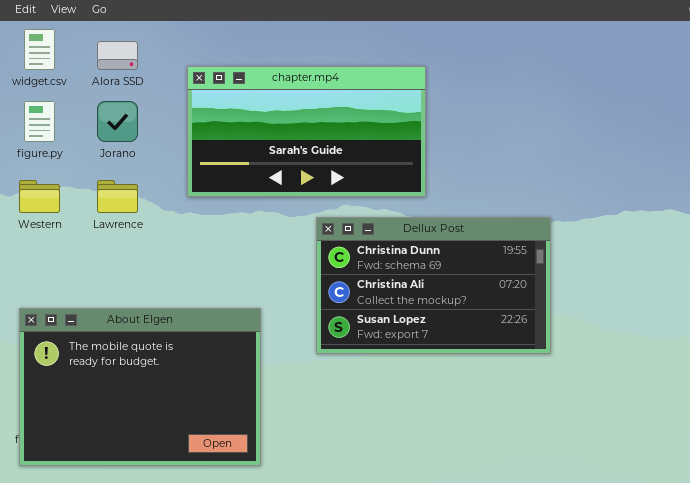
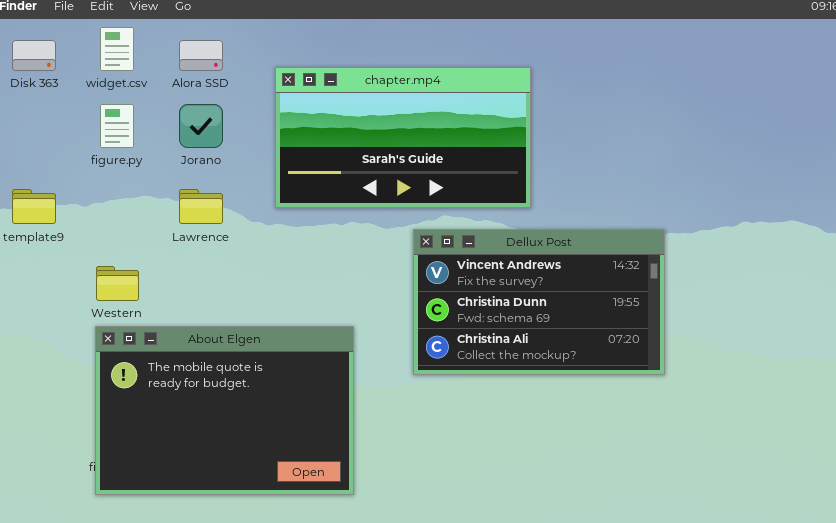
Western: [19,180,60,213] -> [96,266,139,301], moved
Dellux Post: [316,217,551,354] -> [413,229,665,375], scrolled up 1 row

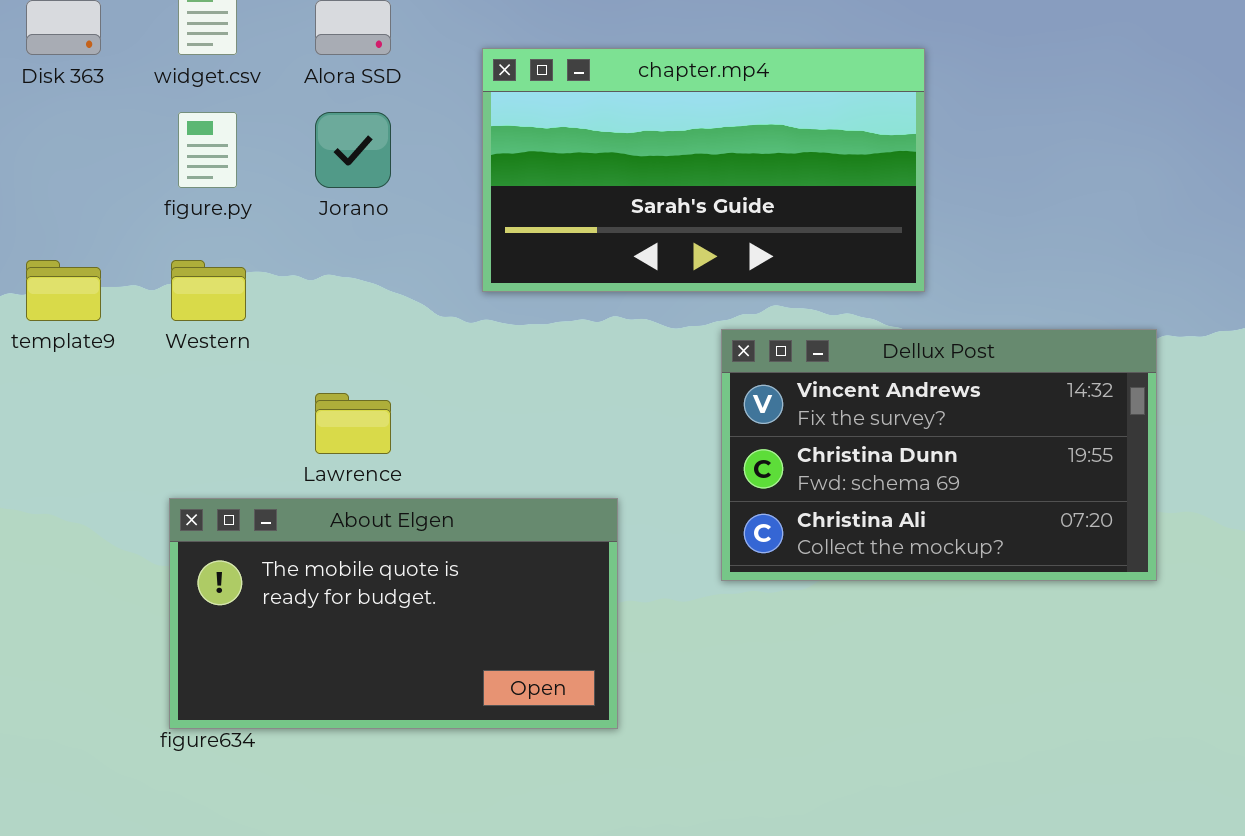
Lawrence: [179,189,223,224] -> [315,393,391,454], moved
Western: [96,266,139,301] -> [171,260,246,321], moved
About Elgen: [95,326,354,495] -> [169,498,618,729], resized

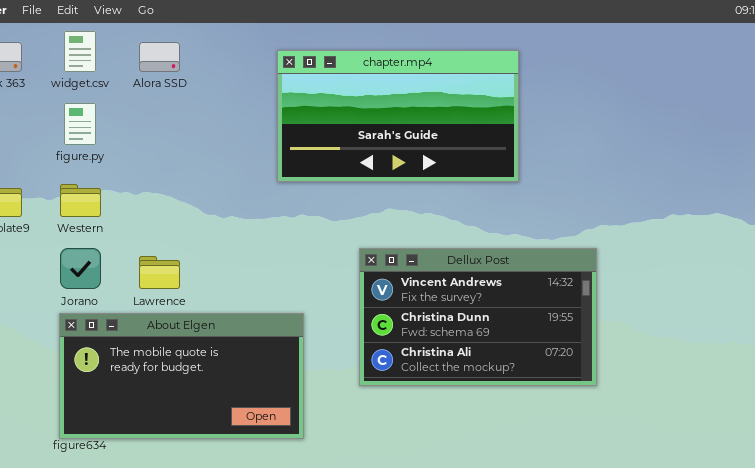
chapter.mp4: [482,48,925,292] -> [277,50,519,182], moved
Jorano: [315,112,391,188] -> [60,248,101,289], moved
Dellux Post: [721,329,1157,581] -> [359,248,597,386], moved

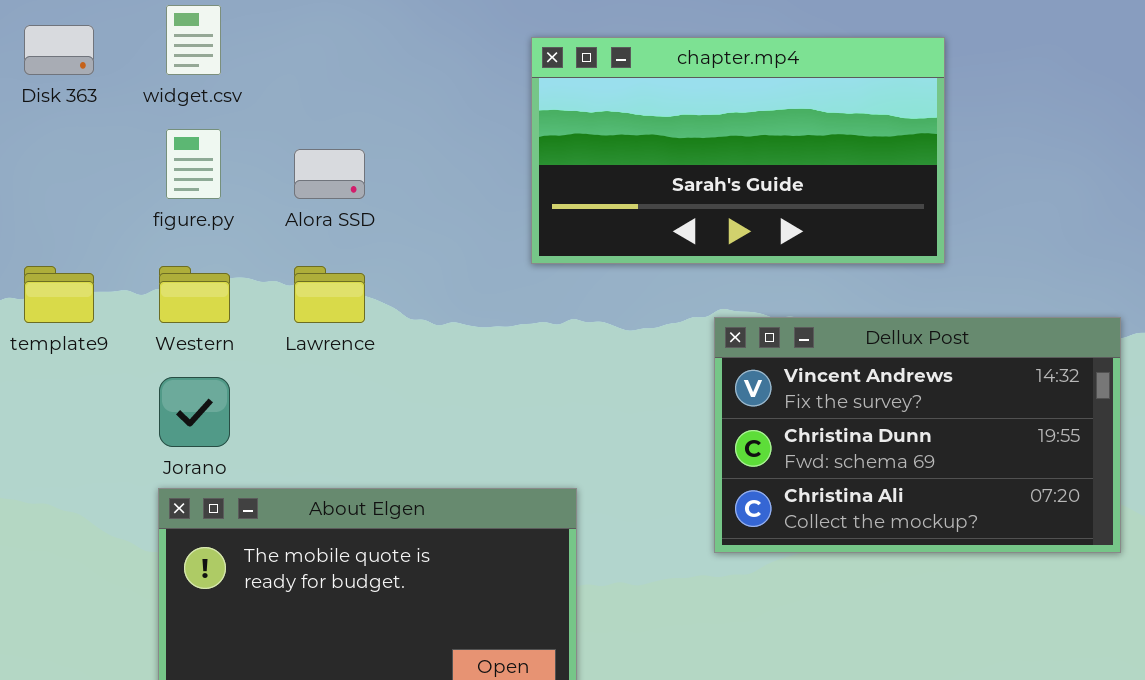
Alora SSD: [139,42,180,72] -> [294,149,365,199], moved
Dellux Post: [359,248,597,386] -> [714,317,1121,553], moved
Lawrence: [139,256,180,289] -> [294,266,365,323], moved

